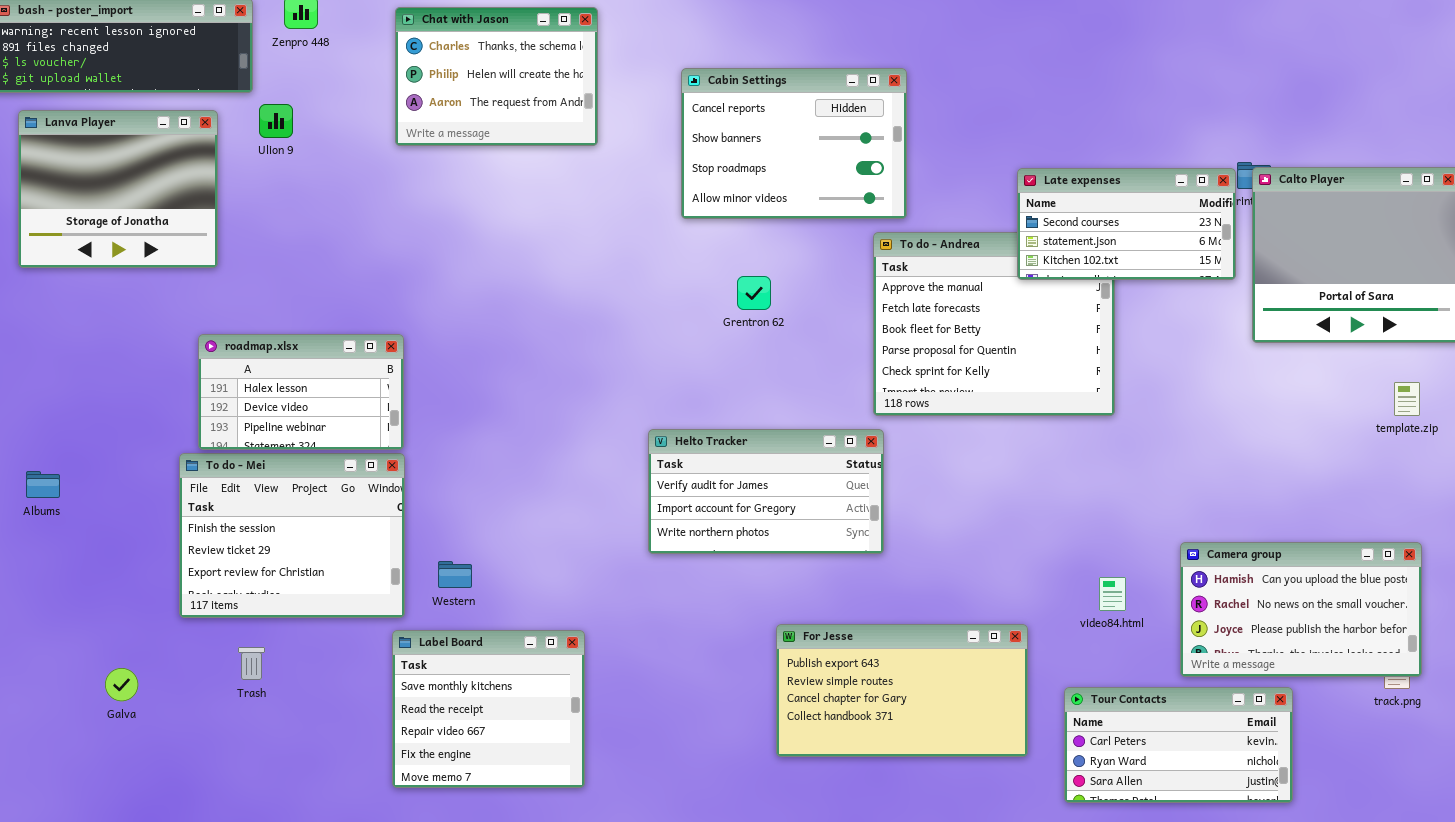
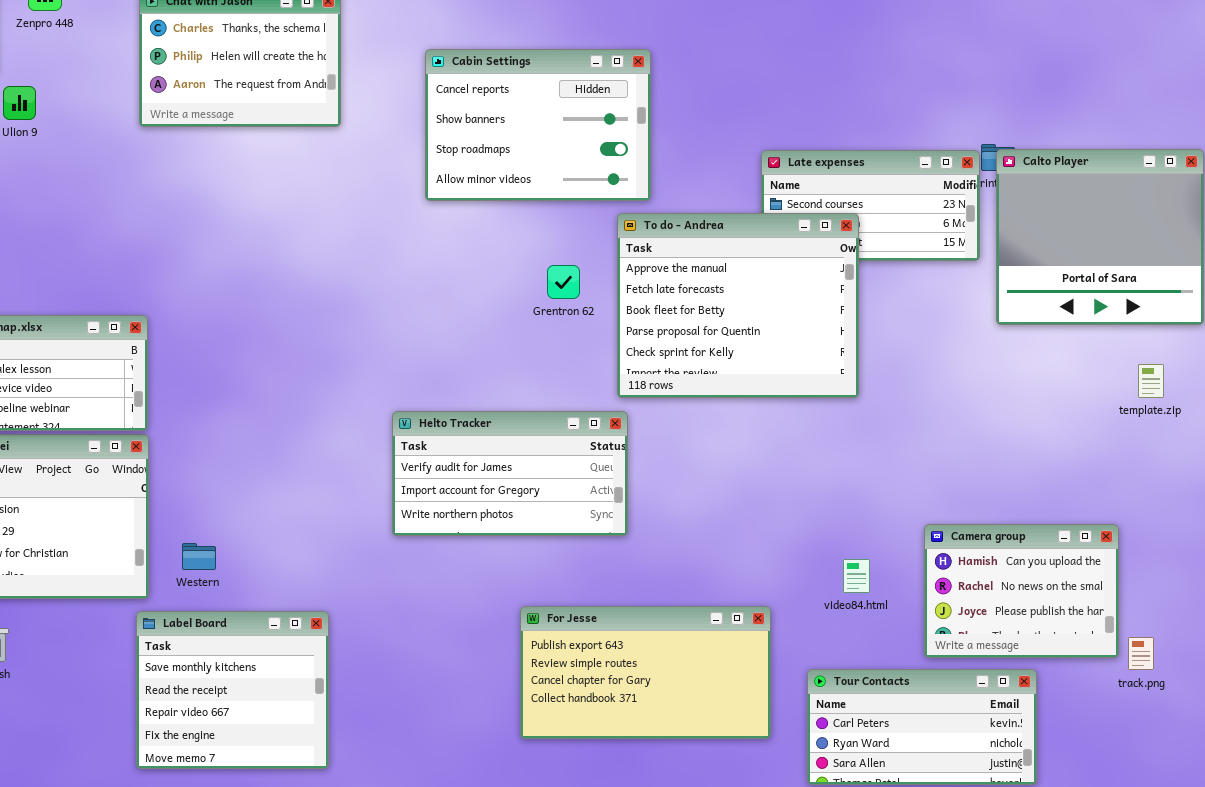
To do - Andrea: [873,232,1115,416] -> [617,213,859,398], raised
Grentron 62: [737,276,771,310] -> [547,265,580,299], moved
Camera group: [1180,542,1422,677] -> [924,524,1119,658], resized

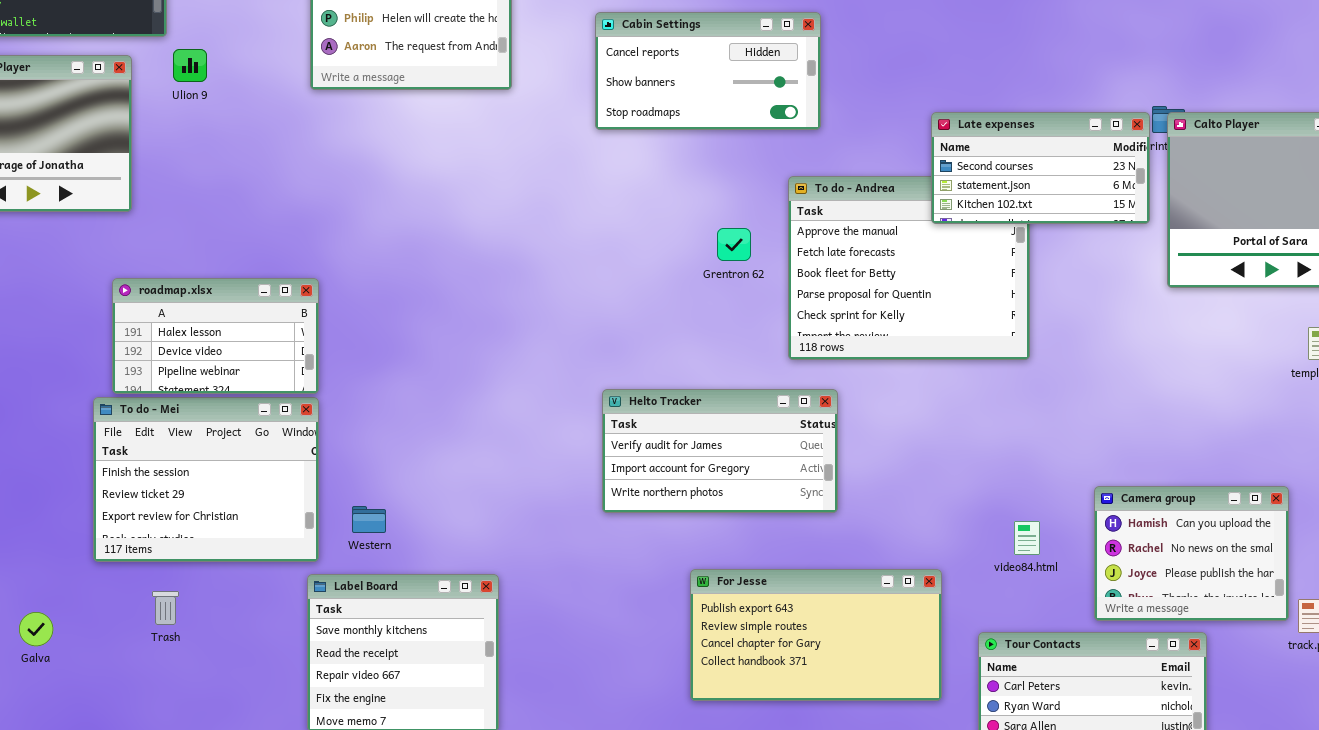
Cabin Settings: [425,49,651,201] -> [595,12,821,130], resized
Late expenses: [761,150,980,261] -> [931,112,1150,224], raised
Helto Tracker: [392,411,628,536] -> [602,389,838,513], moved

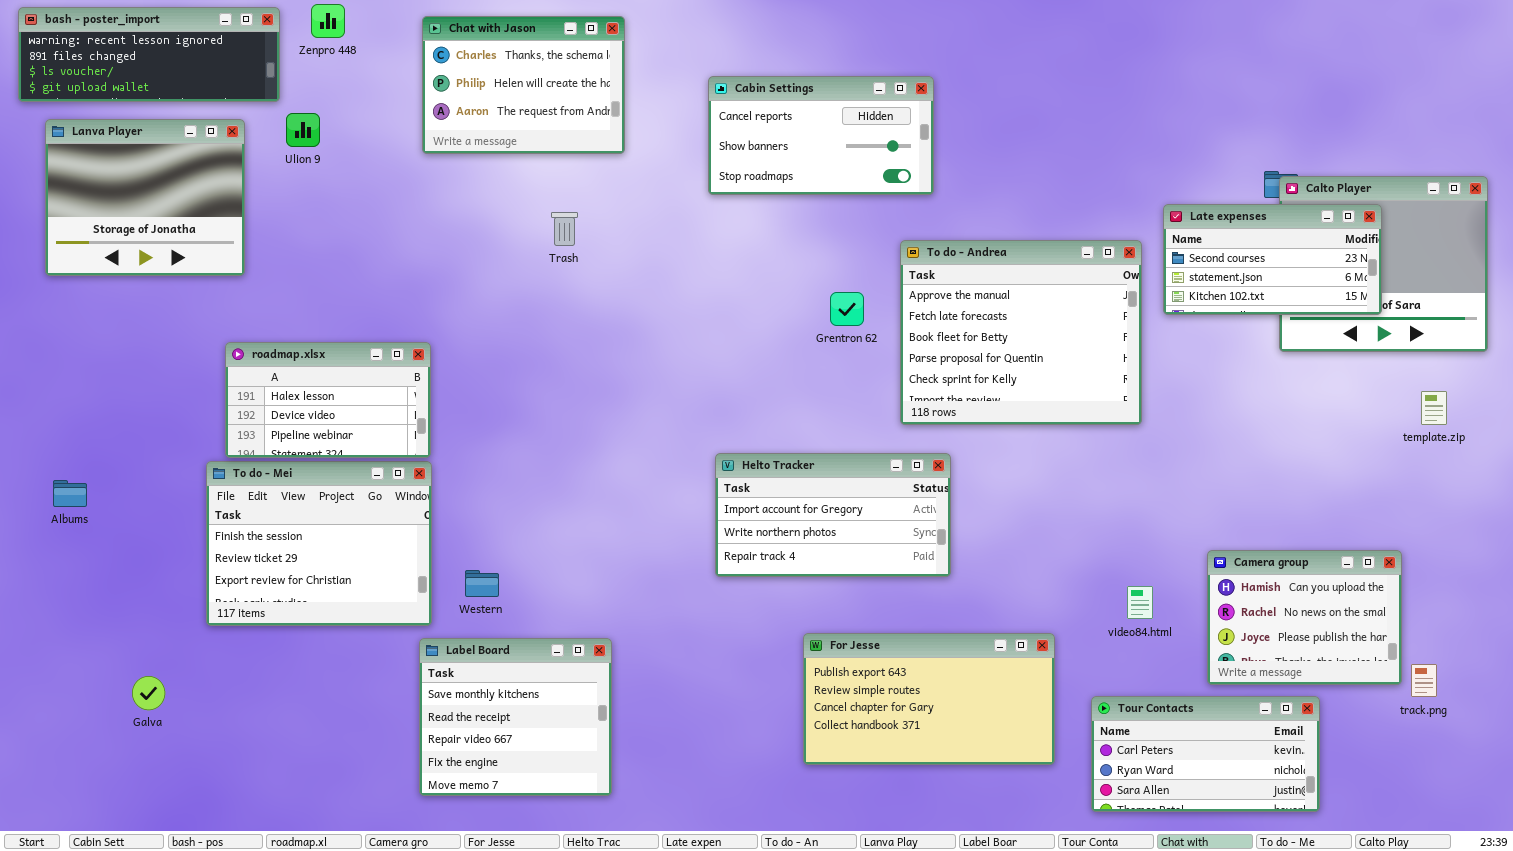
Late expenses: [931,112,1150,224] -> [1163,204,1382,315], moved
Helto Tracker: [602,389,838,513] -> [715,453,951,577], scrolled down 1 row
Trash: [152,591,179,625] -> [551,212,578,246], moved

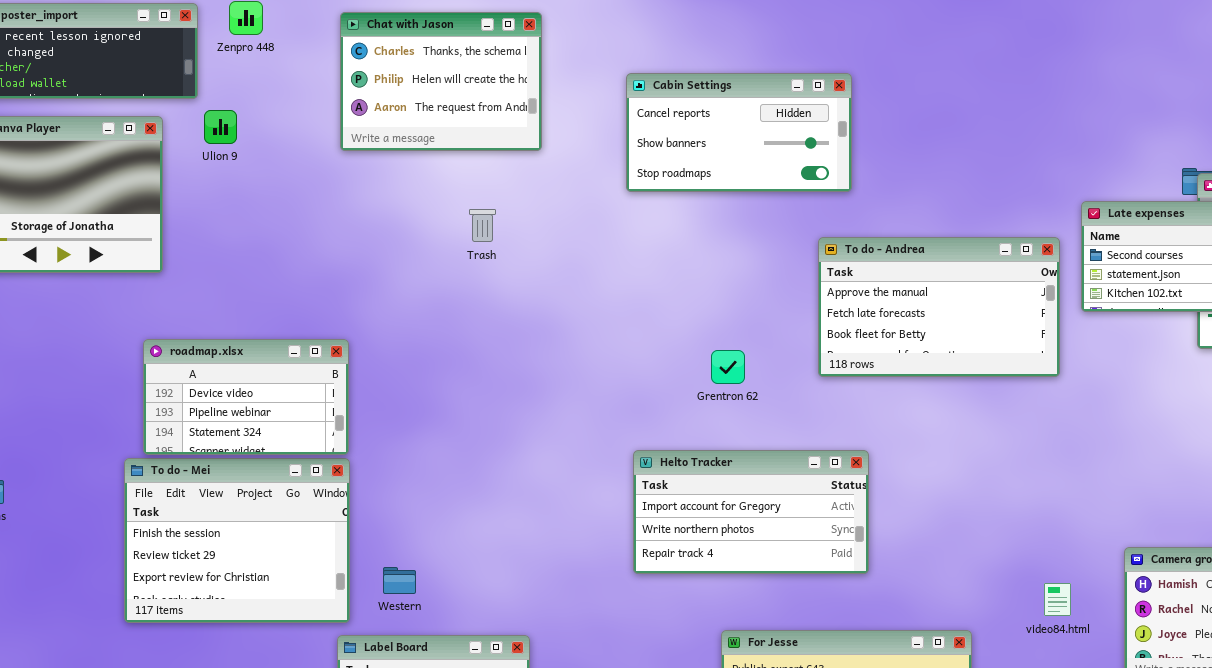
To do - Andrea: [900,240,1142,425] -> [818,237,1060,377], resized
Grentron 62: [830,292,864,326] -> [711,350,745,384], moved
roadmap.xlsx: [225,342,431,458] -> [143,339,349,455], scrolled down 1 row

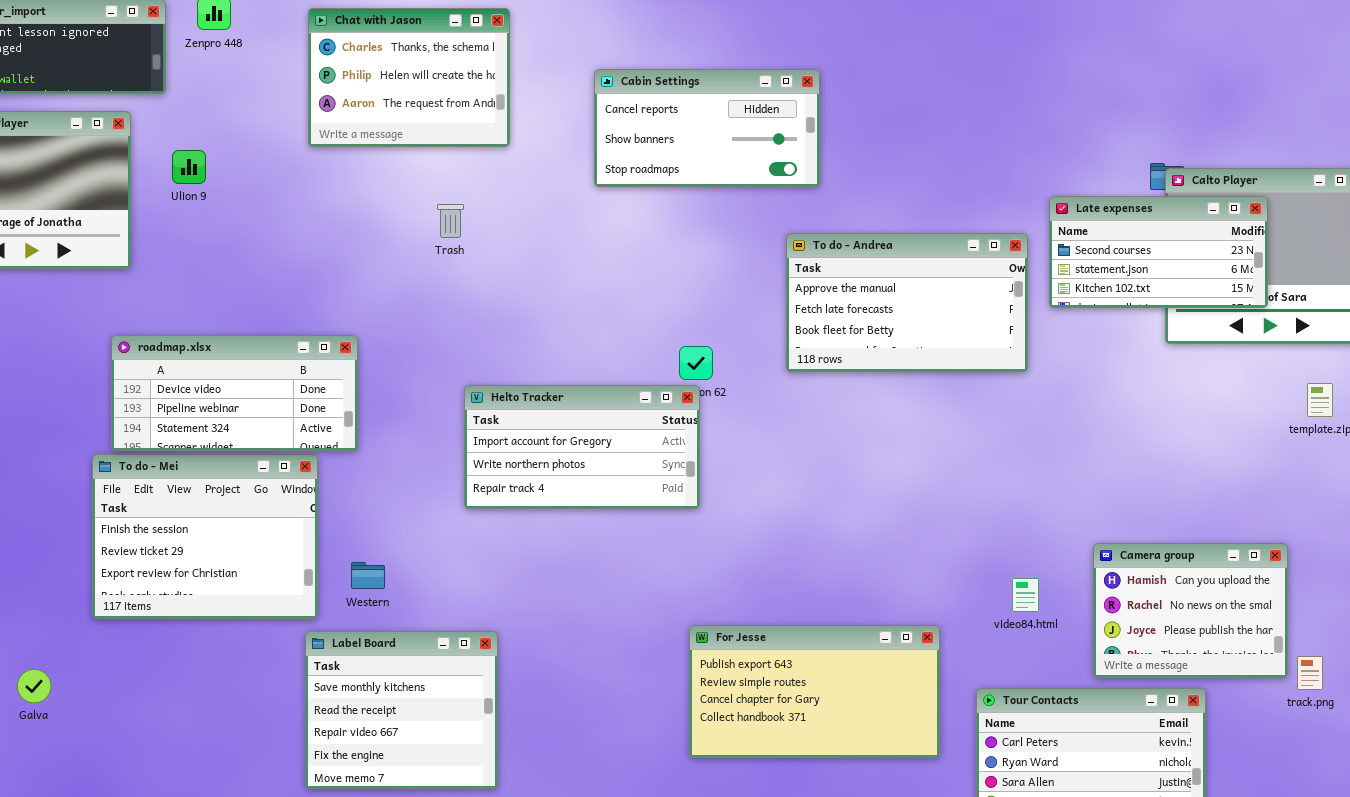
Ulion 9: [204,110,237,144] -> [172,150,206,184], moved
roadmap.xlsx: [143,339,349,455] -> [111,335,358,451], resized
Helto Tracker: [633,450,869,574] -> [464,385,700,509], moved

